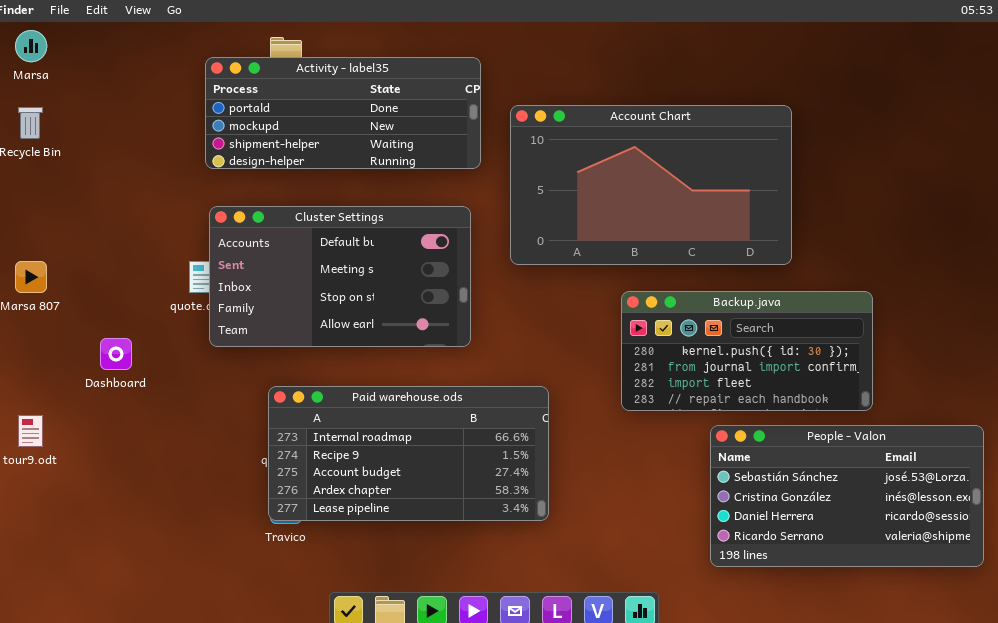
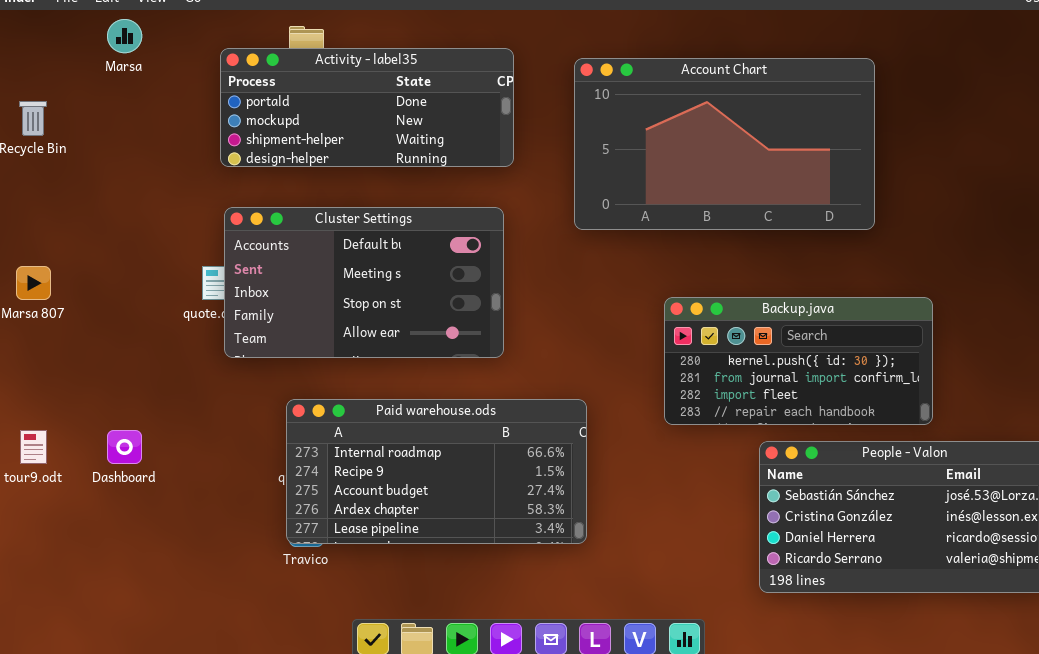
Marsa: [15,30,47,62] -> [107,19,142,53], moved
Account Chart: [510,105,792,265] -> [574,58,875,230], moved
Dashboard: [100,338,132,370] -> [107,430,142,464], moved

